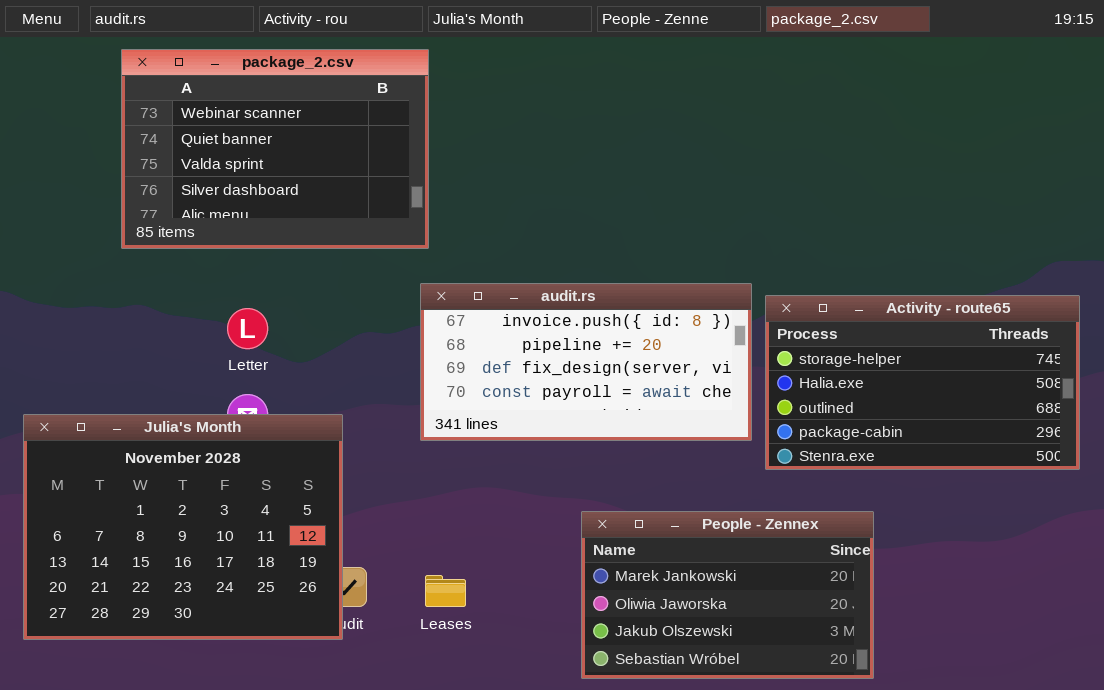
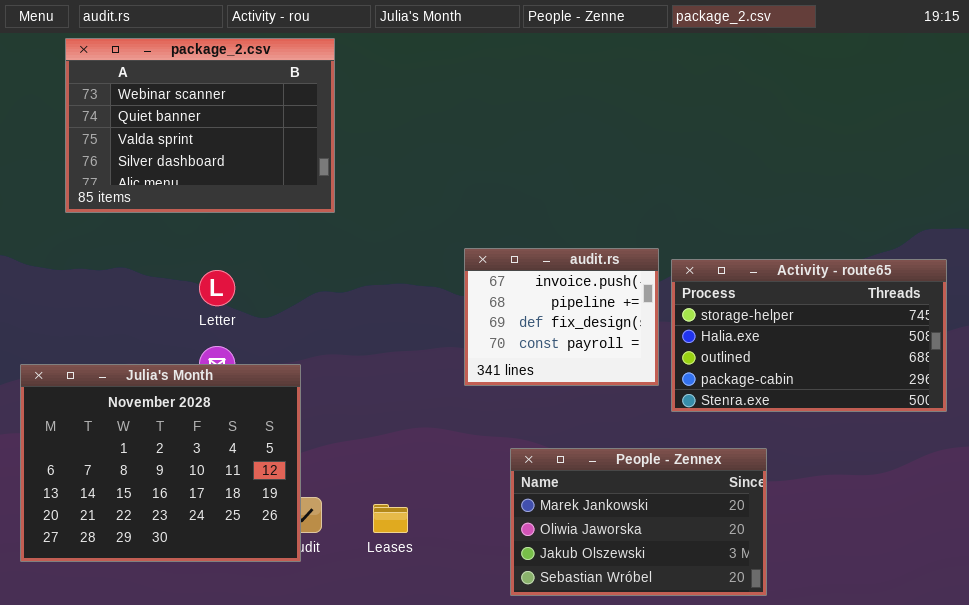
package_2.csv: [121,49,429,249] -> [65,38,335,213], moved
audit.rs: [420,283,752,441] -> [464,248,659,386], resized

